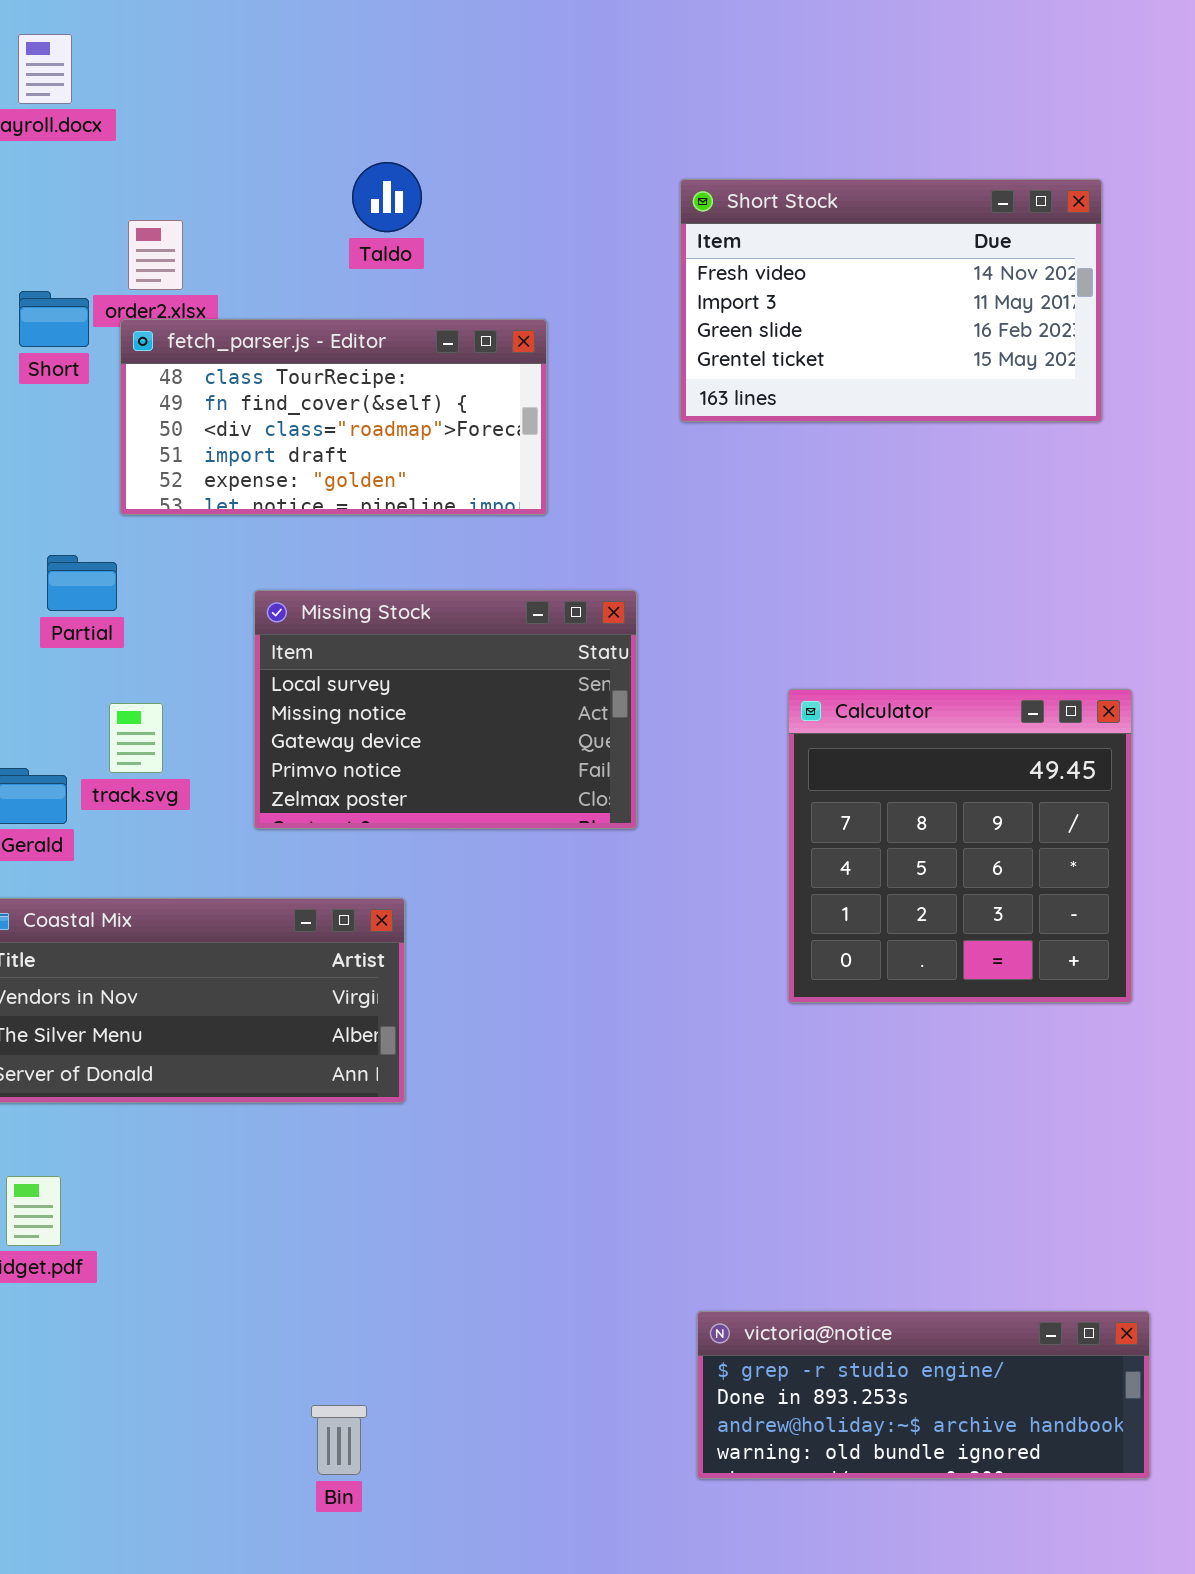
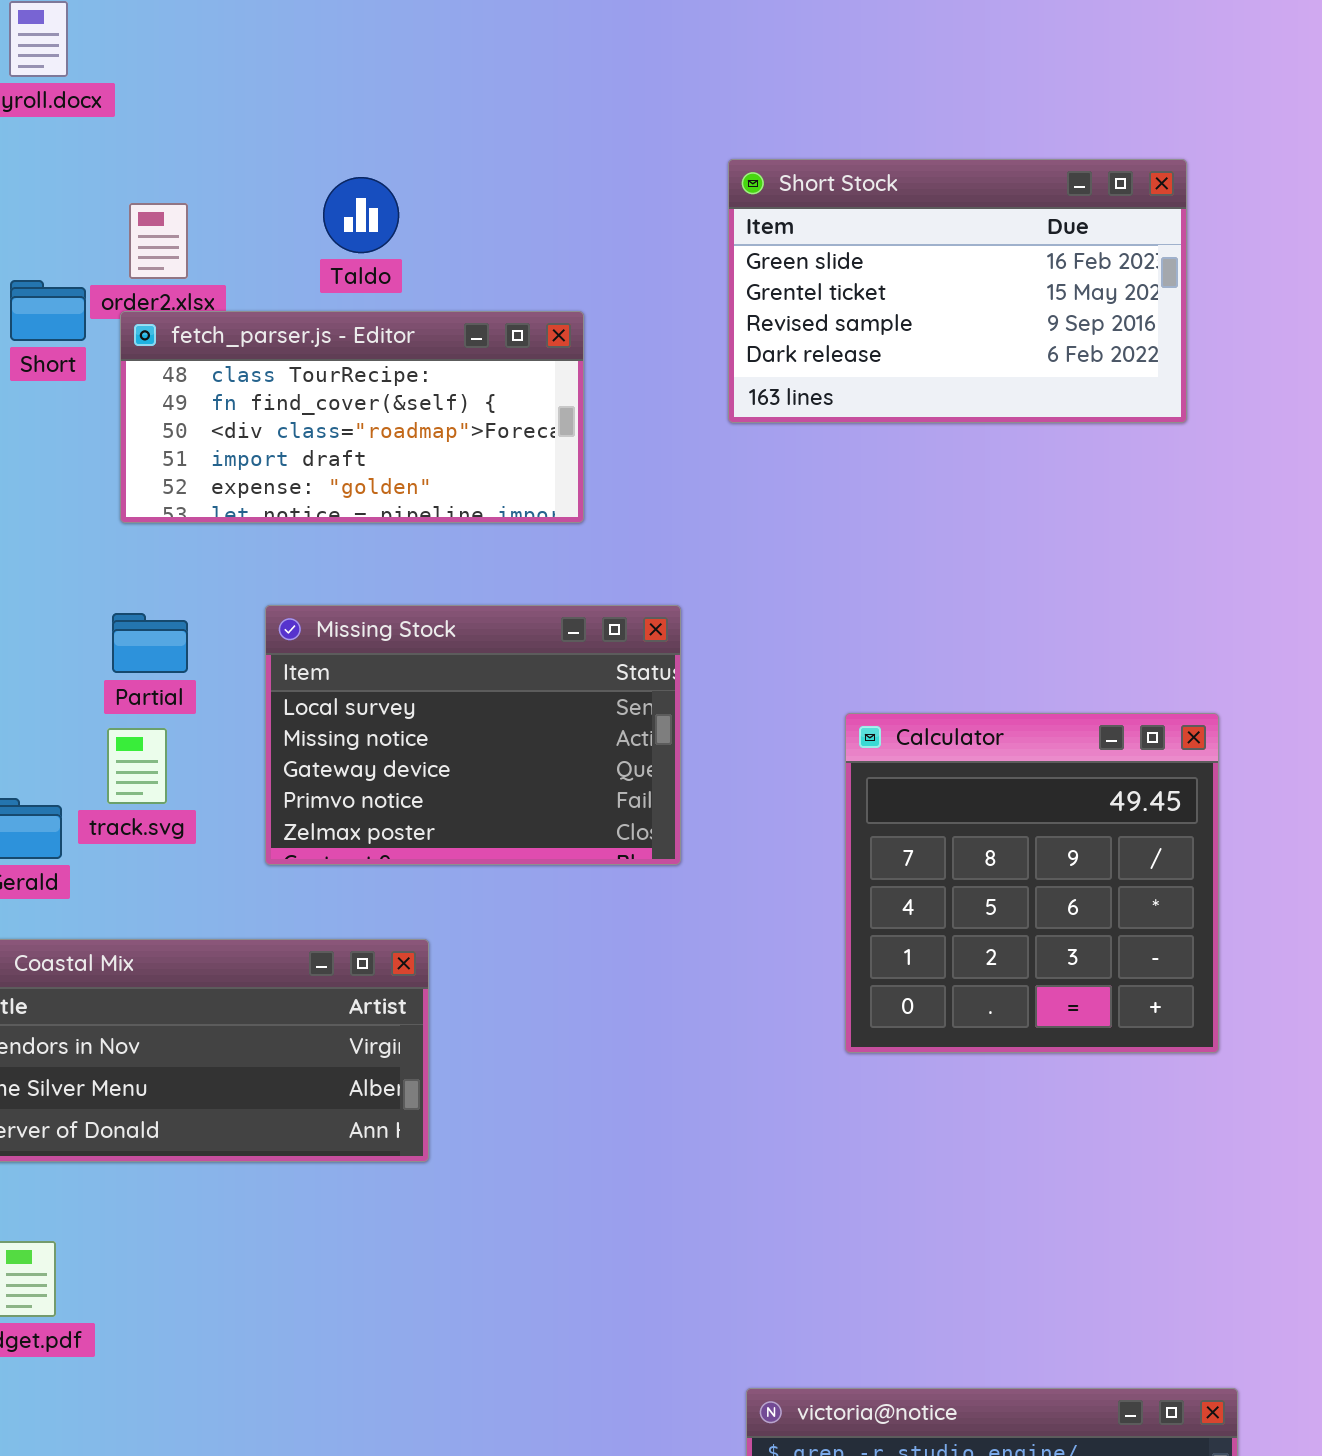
Taldo: [352,162,422,232] -> [323,177,399,253], moved
Short Stock: [680,179,1102,422] -> [728,159,1187,423], scrolled down 2 rows
Partial: [47,555,117,611] -> [112,613,188,673], moved

